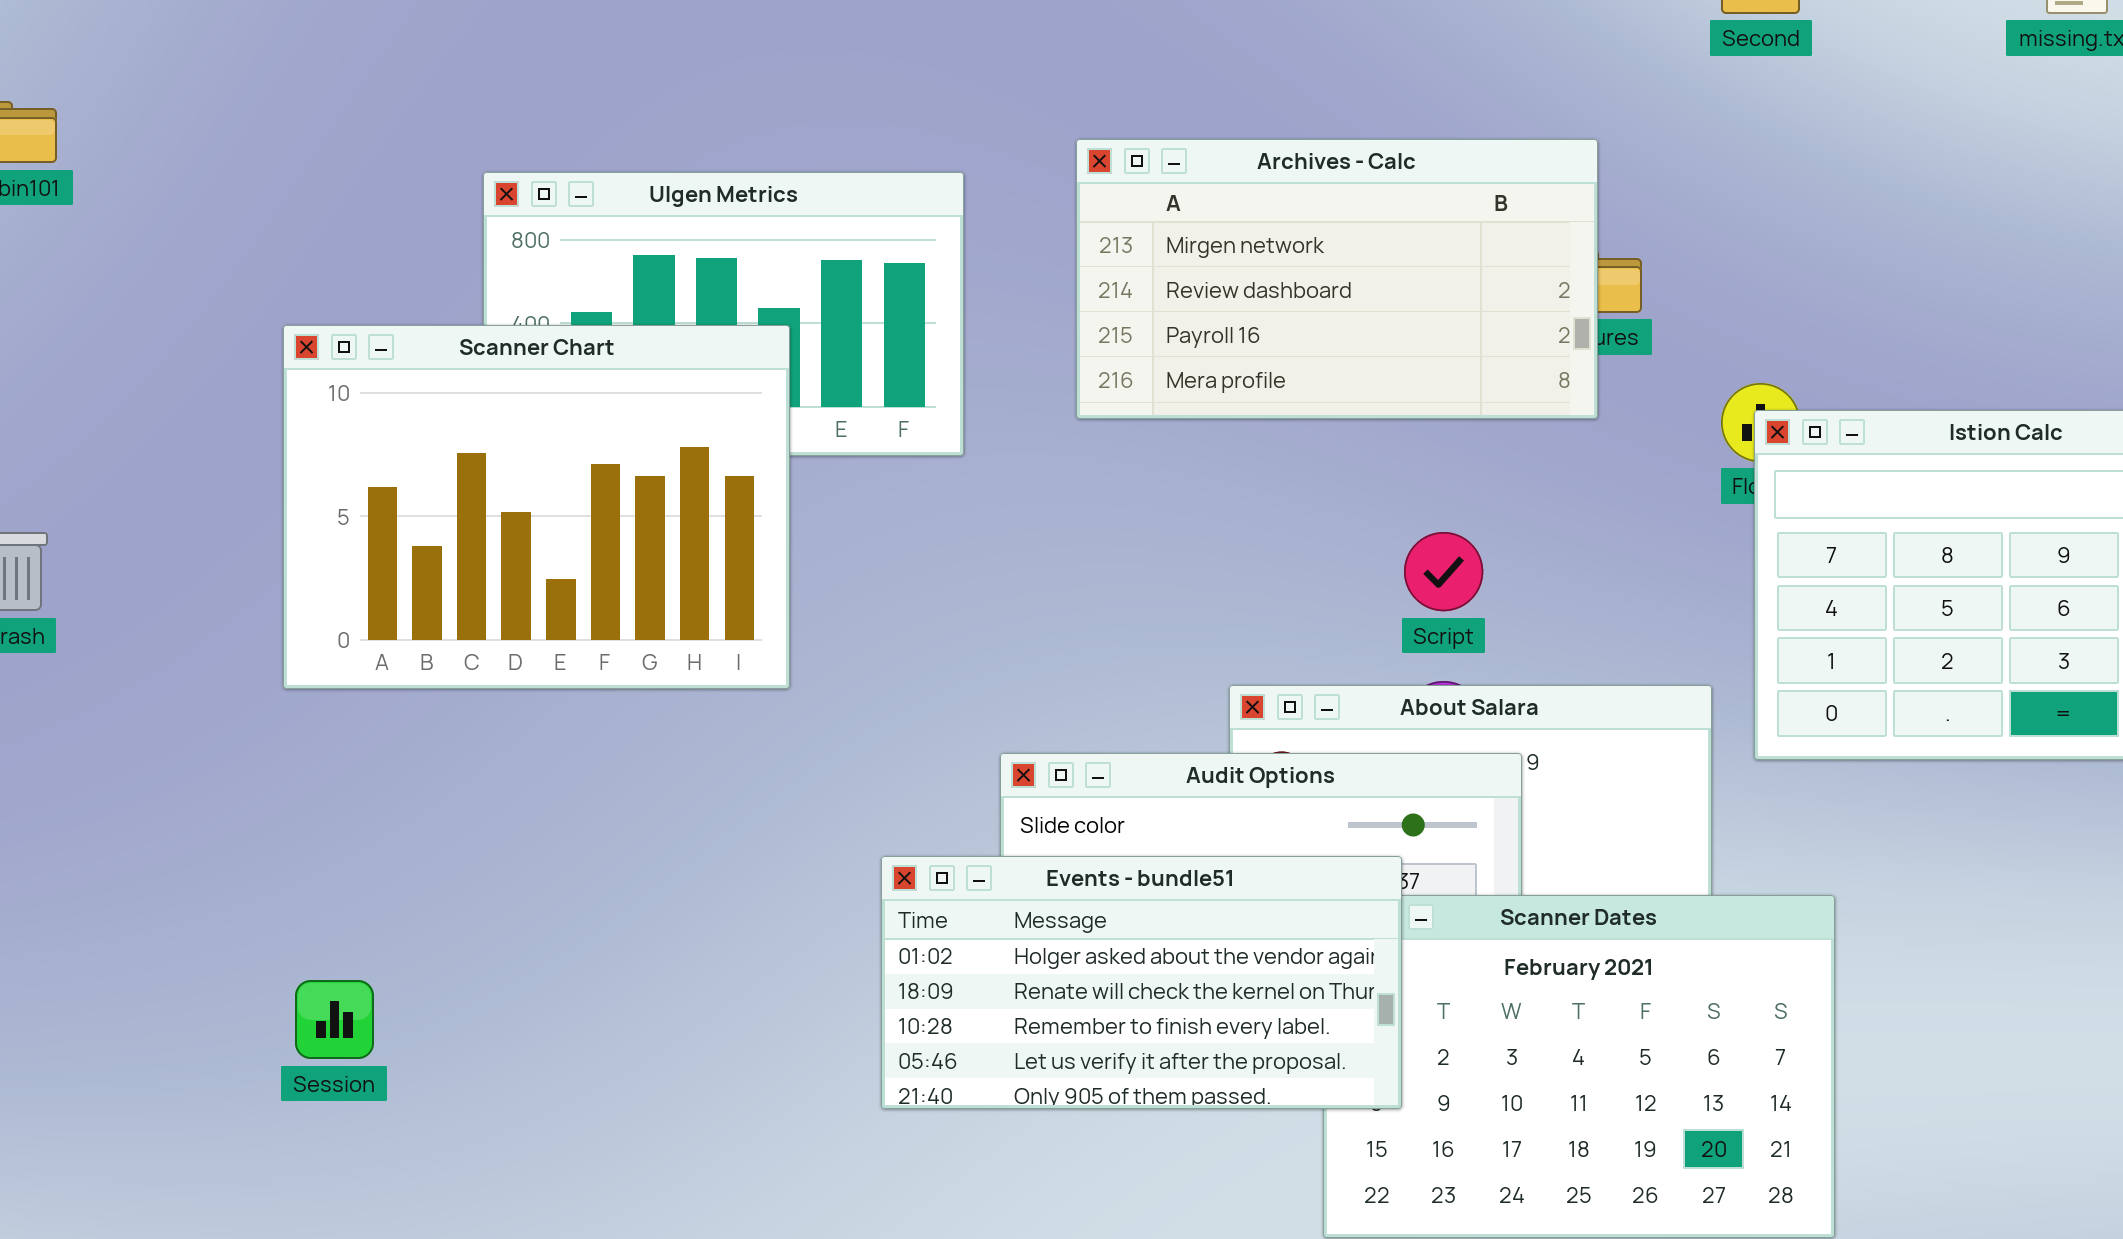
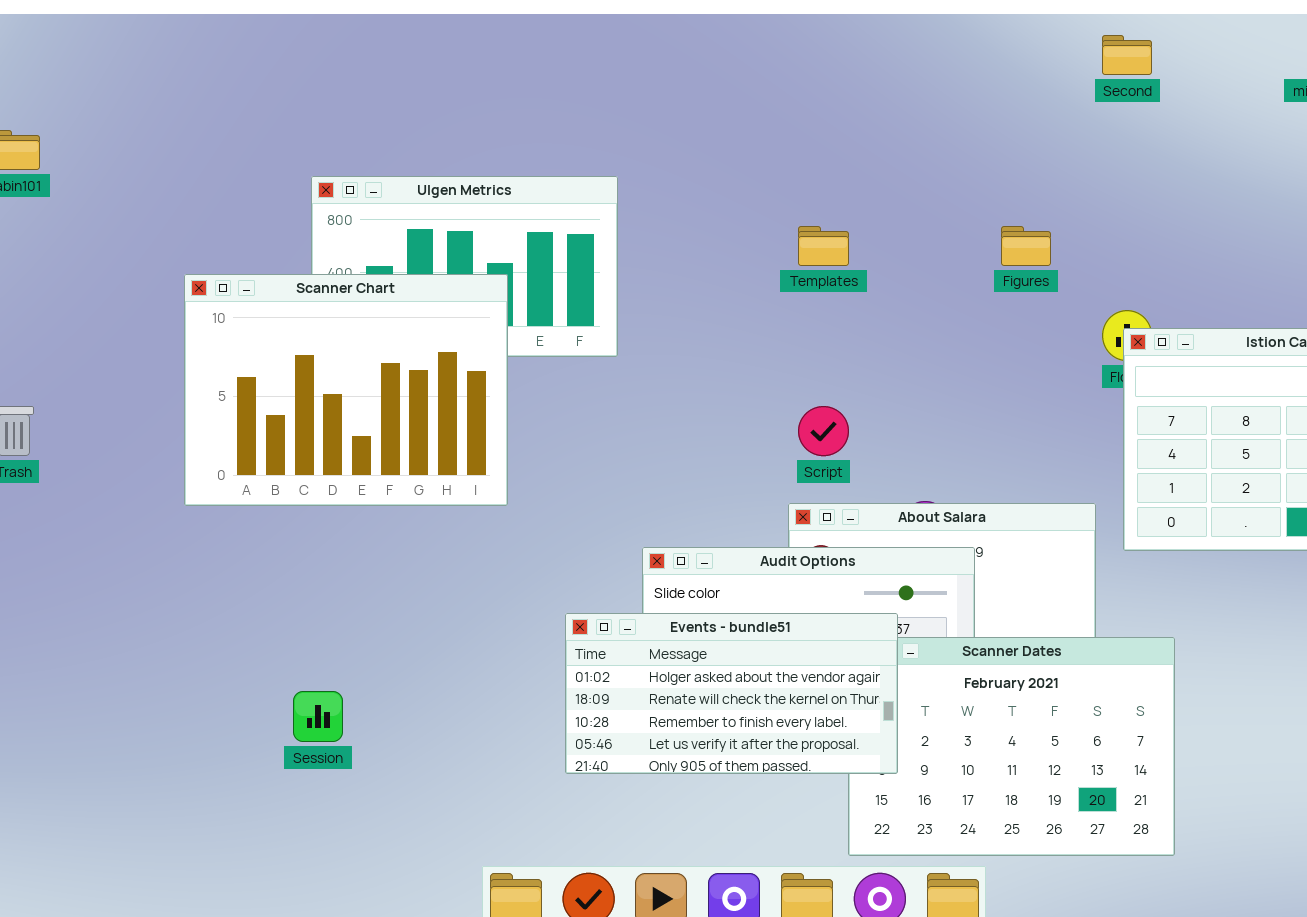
Archives - Calc: [1076,139,1598,419] -> none, closed
Script: [1404,532,1483,611] -> [798,406,849,456], moved
Session: [295,980,374,1059] -> [293,691,343,742], moved

